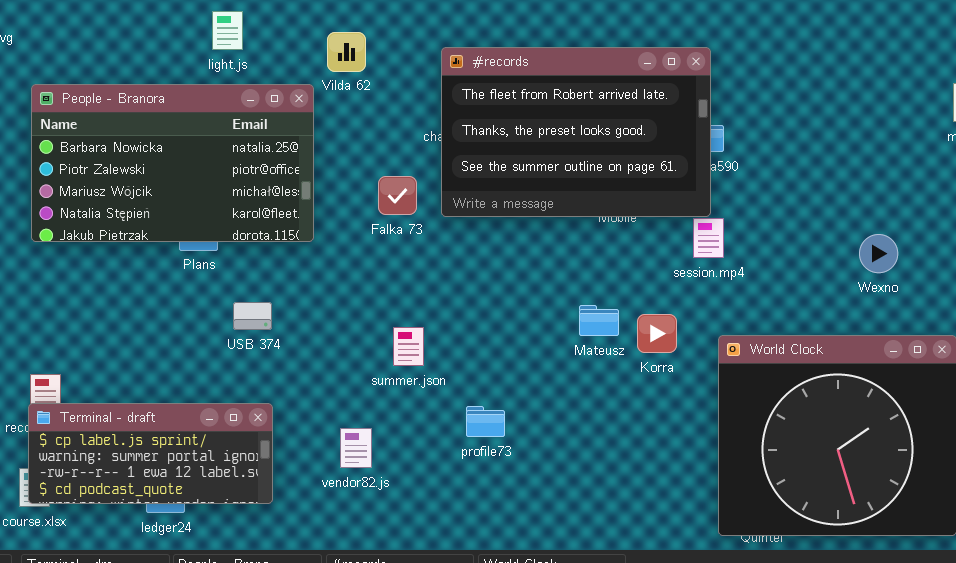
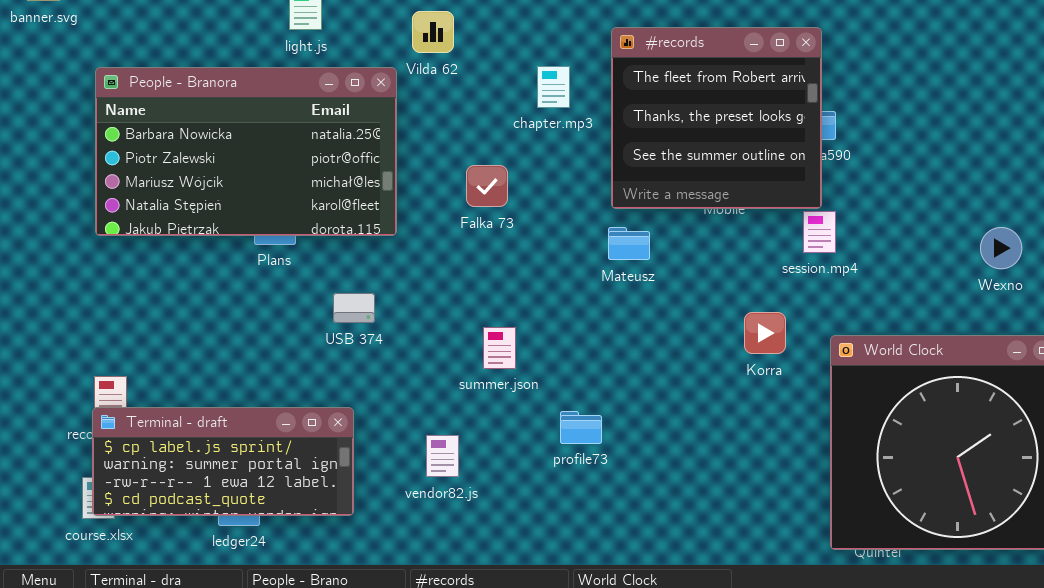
#records: [441,47,711,217] -> [611,27,822,209], resized
USB 374: [233,302,272,330] -> [333,293,375,323], moved
Mateusz: [579,305,619,336] -> [608,227,650,260], moved

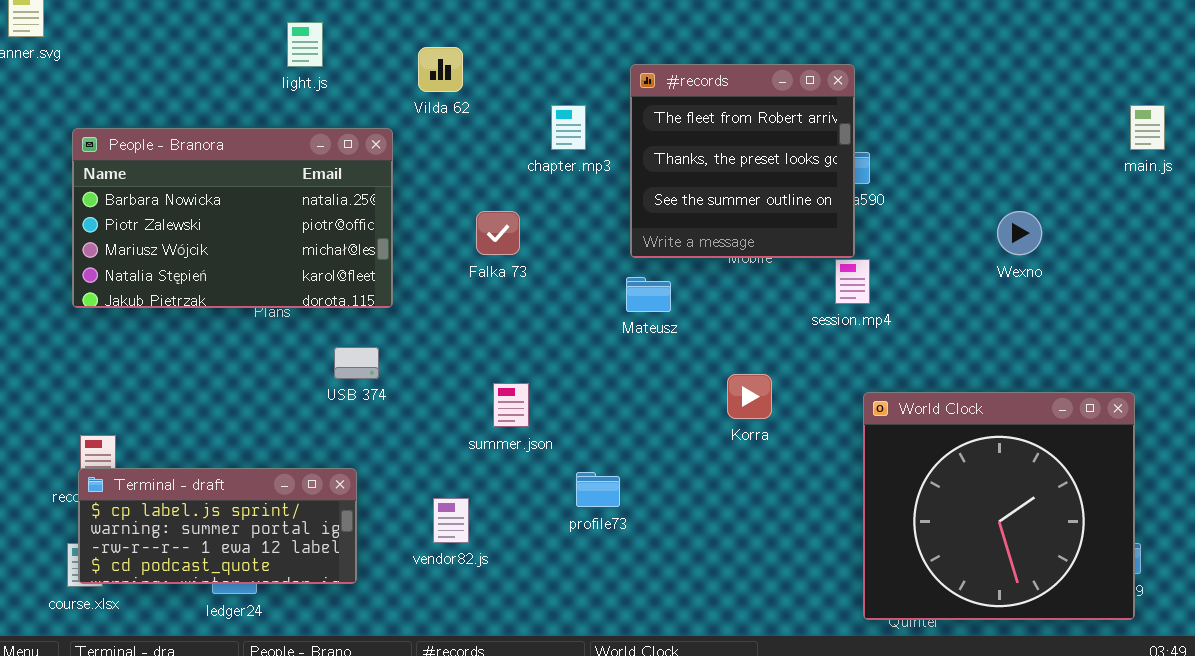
People - Branora: [95,67,397,236] -> [72,128,393,308], moved
Wexno: [980,227,1022,269] -> [997,211,1042,255], moved
Korra: [744,312,786,354] -> [727,374,772,419], moved

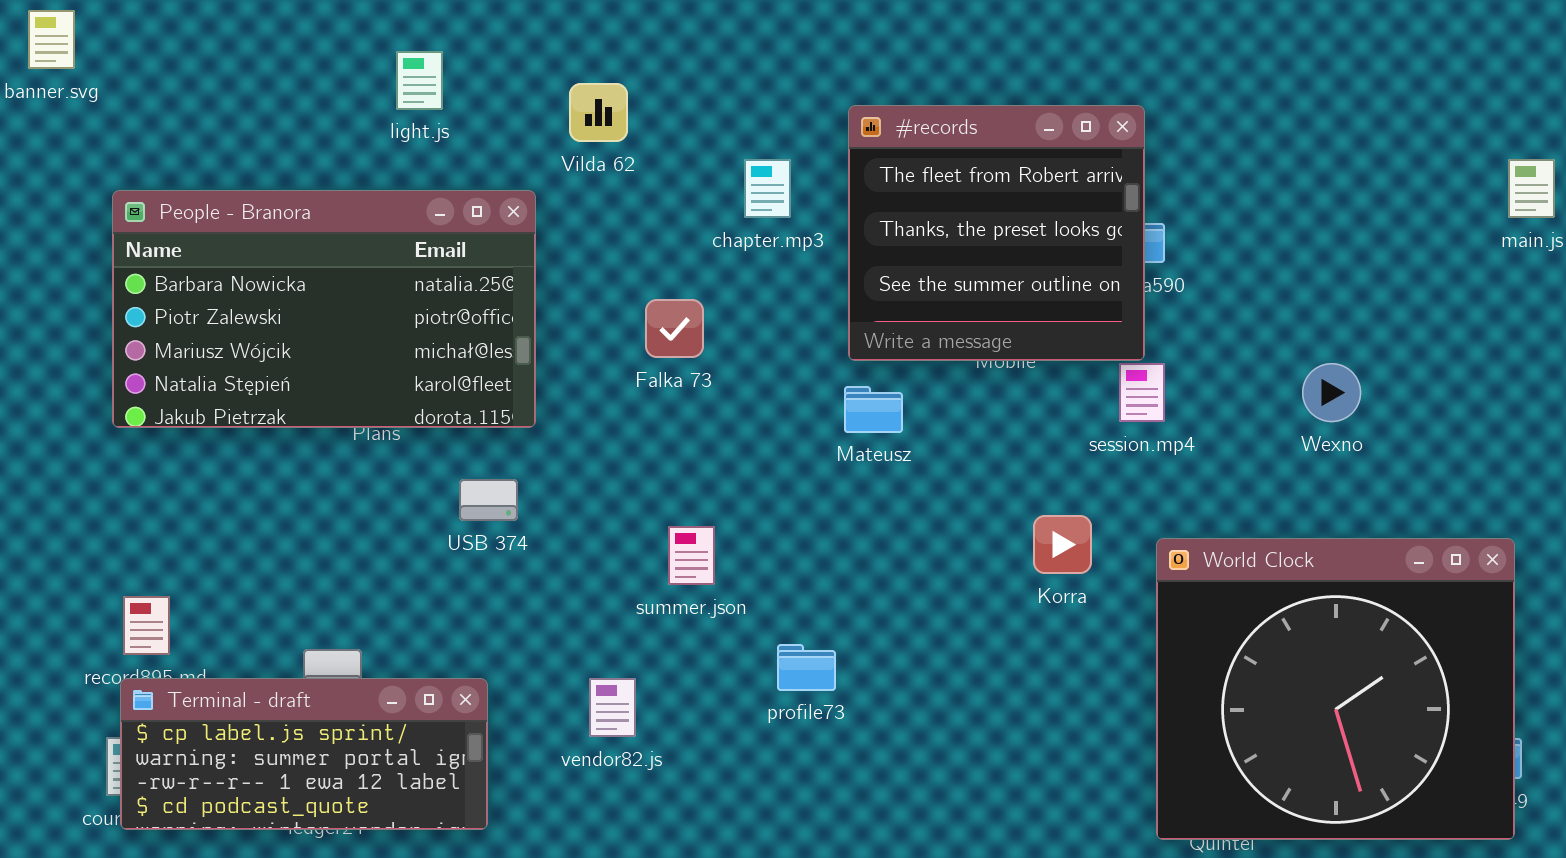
Wexno: [997,211,1042,255] -> [1302,363,1361,422], moved
Korra: [727,374,772,419] -> [1033,515,1092,574], moved
Terminal - draft: [78,468,357,584] -> [120,678,488,830], moved

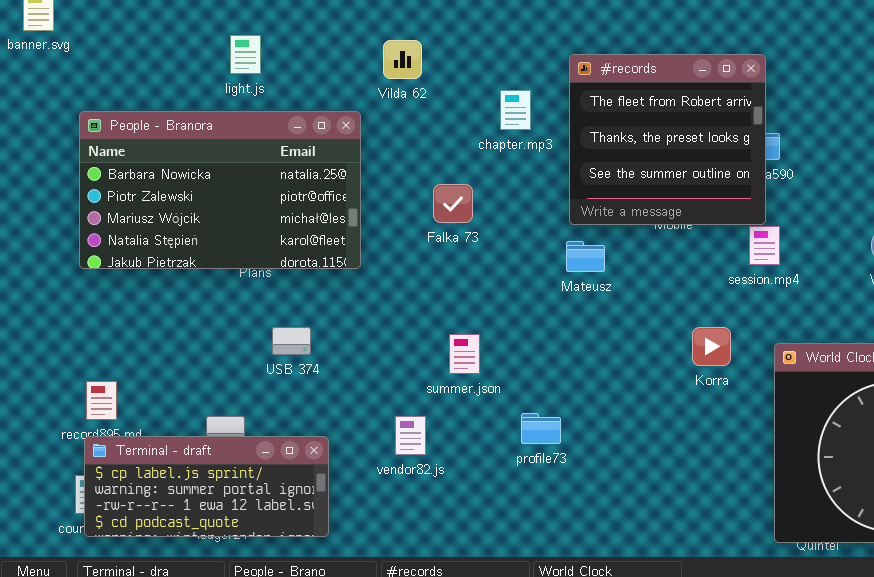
light.js: [396,51,443,110] -> [230,35,261,74], moved
USB 374: [459,479,518,521] -> [272,327,311,355], moved
vendor82.js: [589,678,636,737] -> [395,416,426,455], moved

